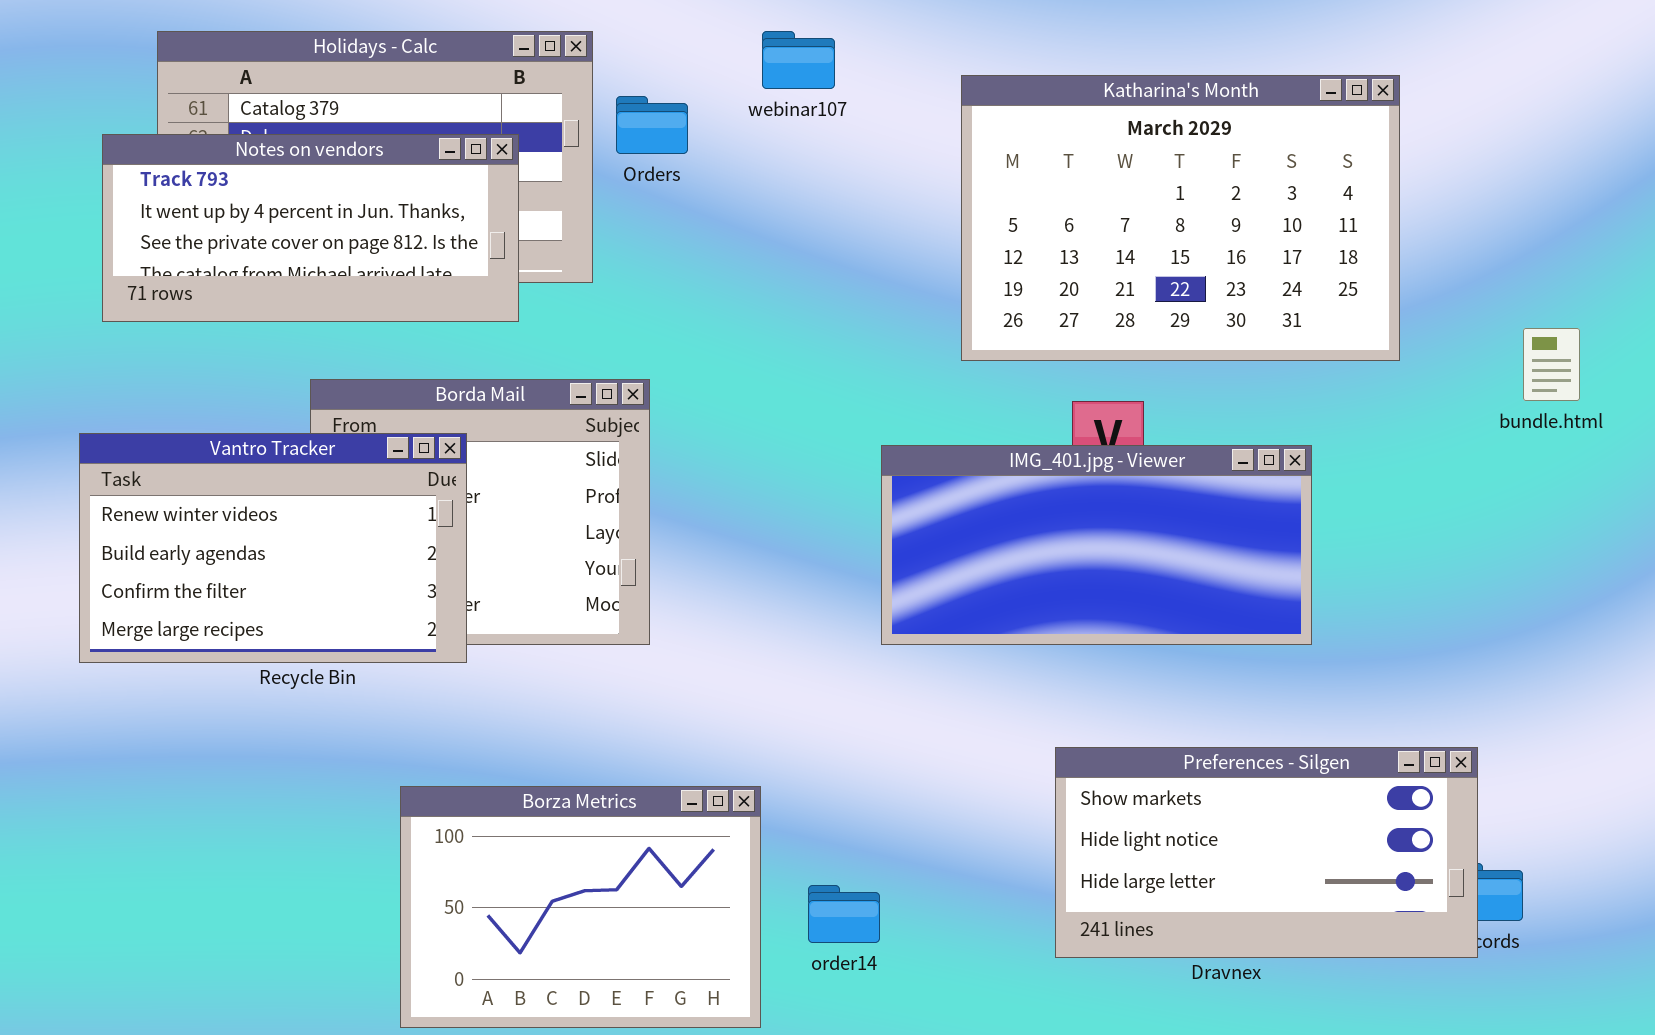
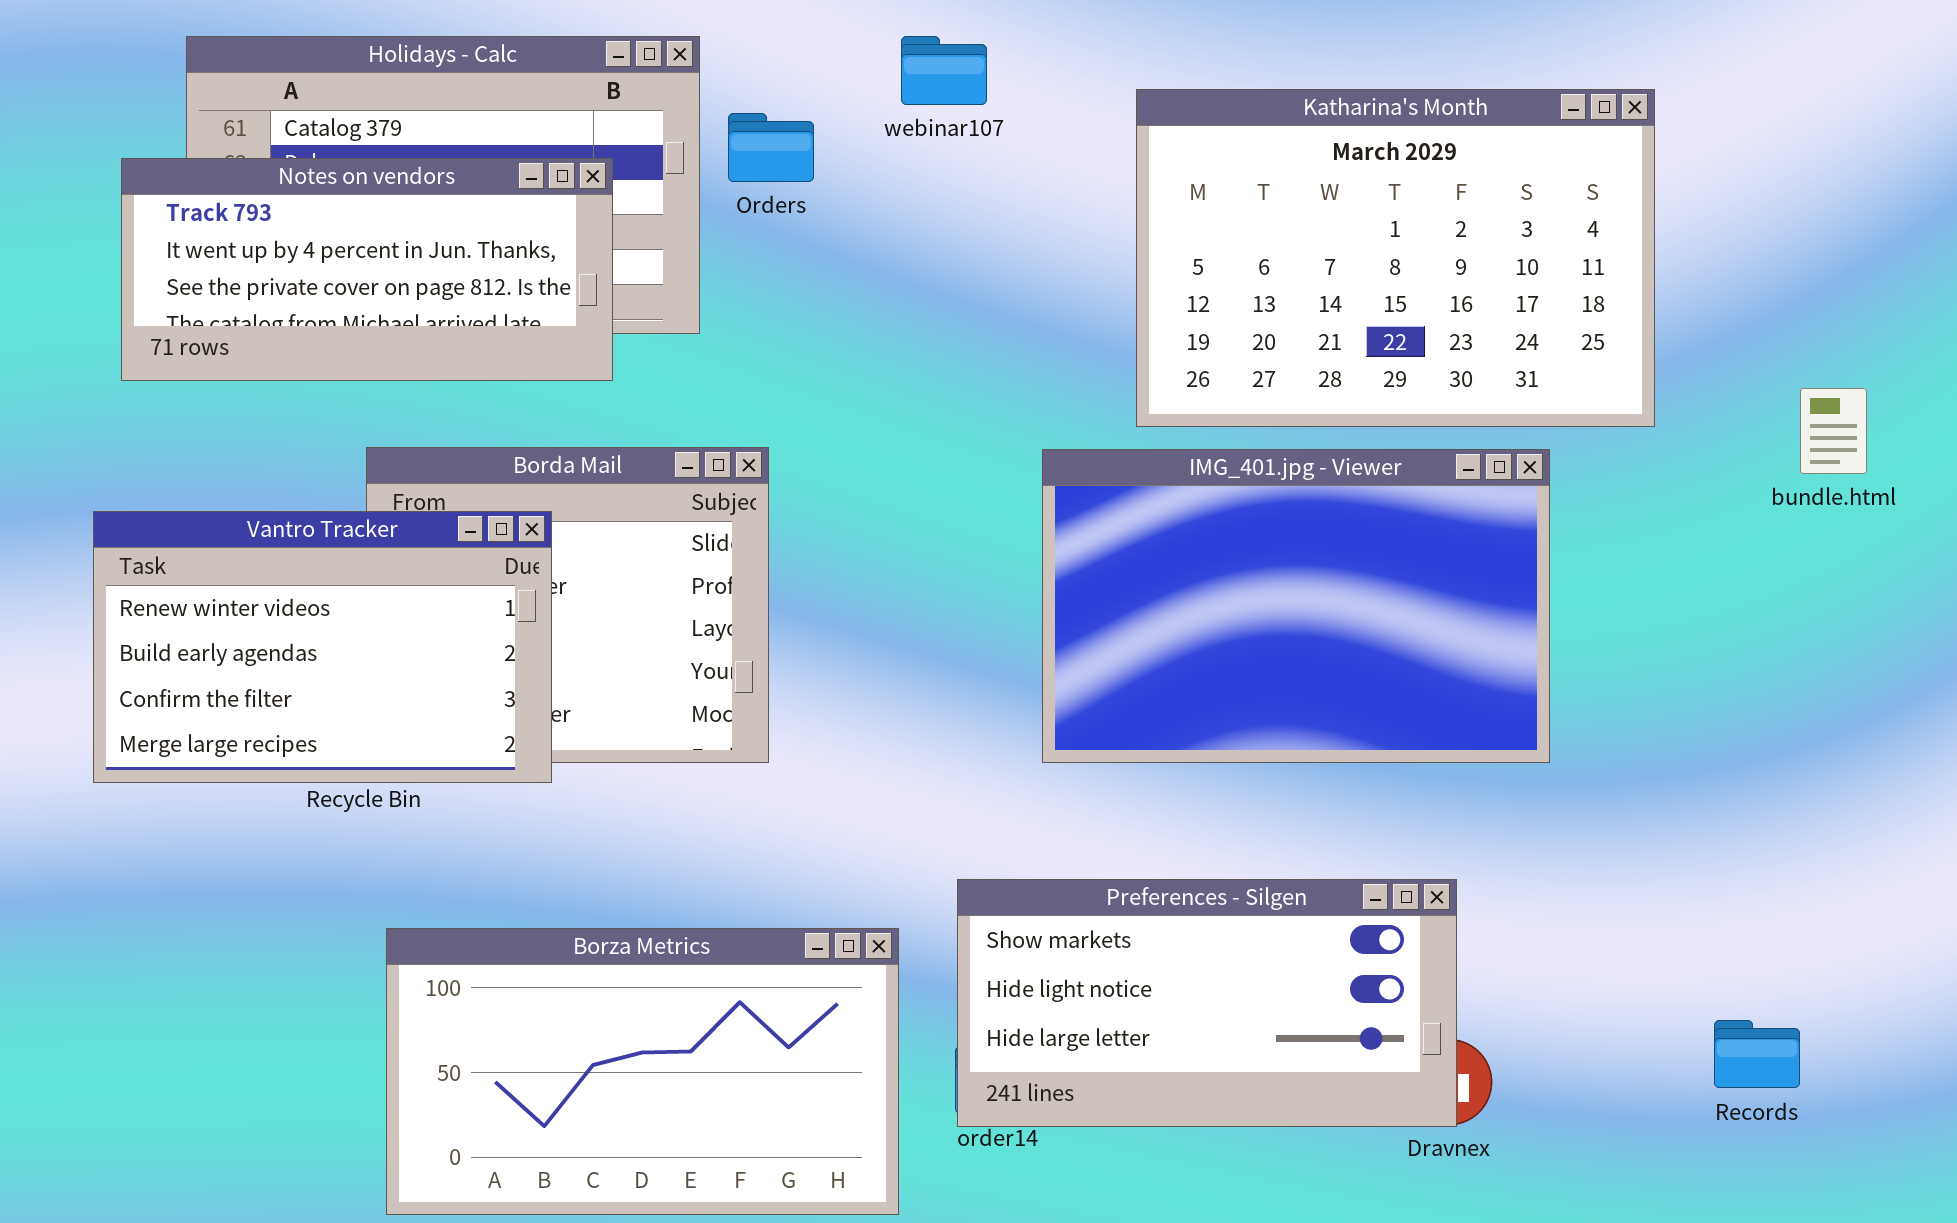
IMG_401.jpg - Viewer: [881,445,1312,645] -> [1042,449,1550,763], resized
Preferences - Silgen: [1055,747,1478,958] -> [957,879,1457,1127], moved
Borza Metrics: [400,786,761,1028] -> [386,928,899,1215], resized

